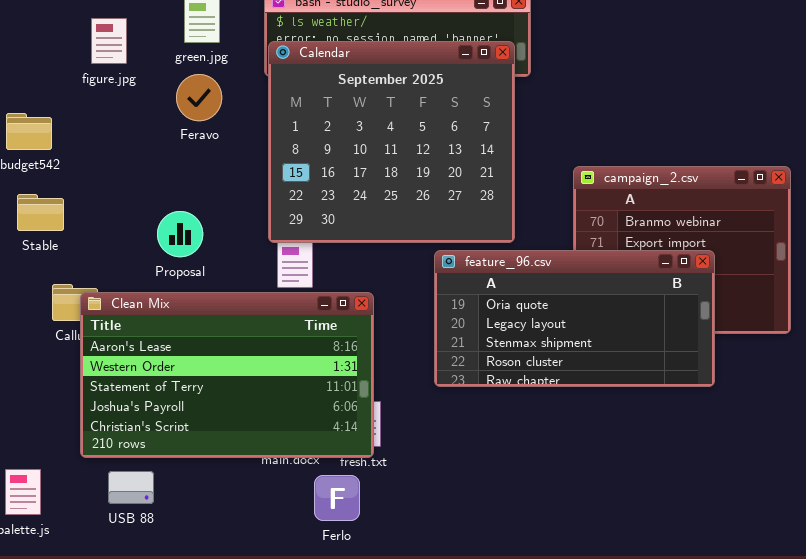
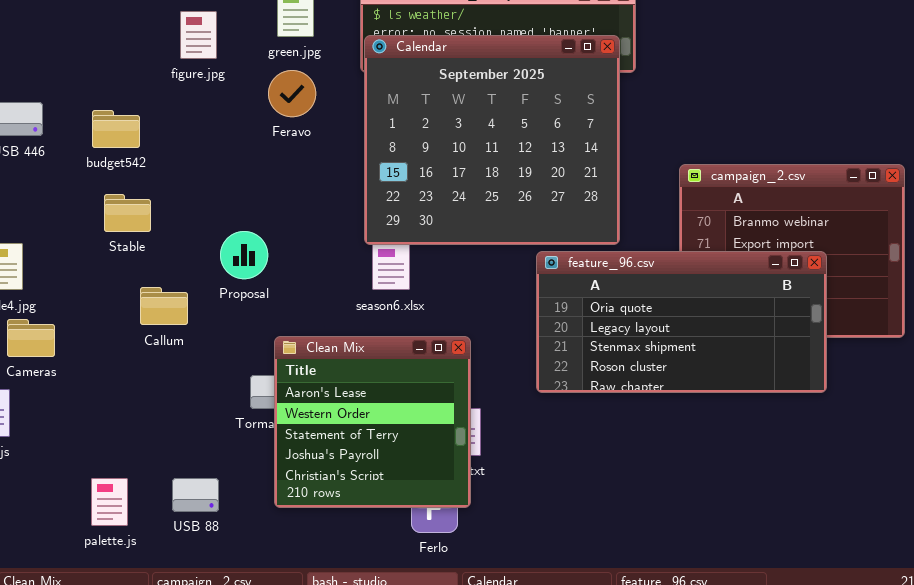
Proposal: [157,211,203,257] -> [220,231,268,279], moved
Clean Mix: [80,292,374,458] -> [274,336,471,508], moved, resized
USB 88: [108,471,154,504] -> [172,478,219,512], moved

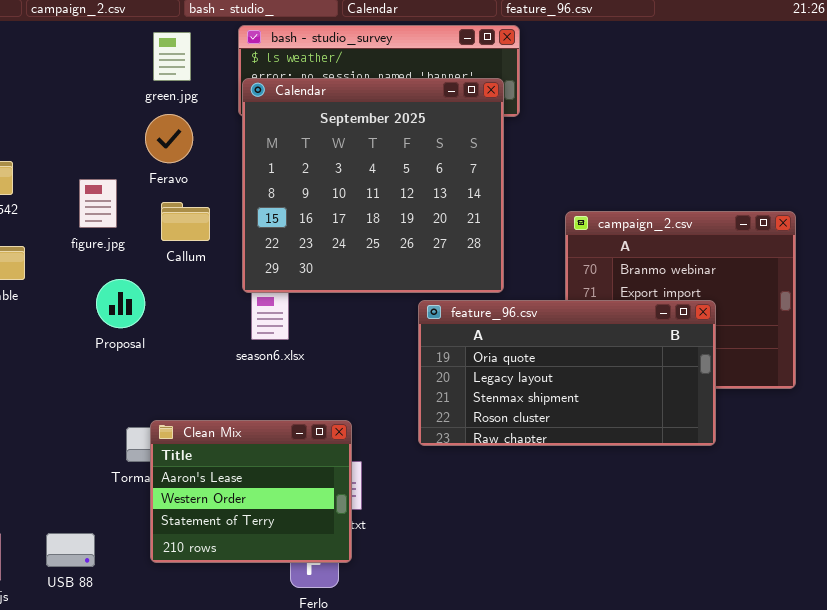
figure.jpg: [180,11,217,59] -> [79,179,117,228], moved
Callum: [140,287,188,325] -> [161,202,210,241], moved
Clean Mix: [274,336,471,508] -> [150,420,352,563], resized

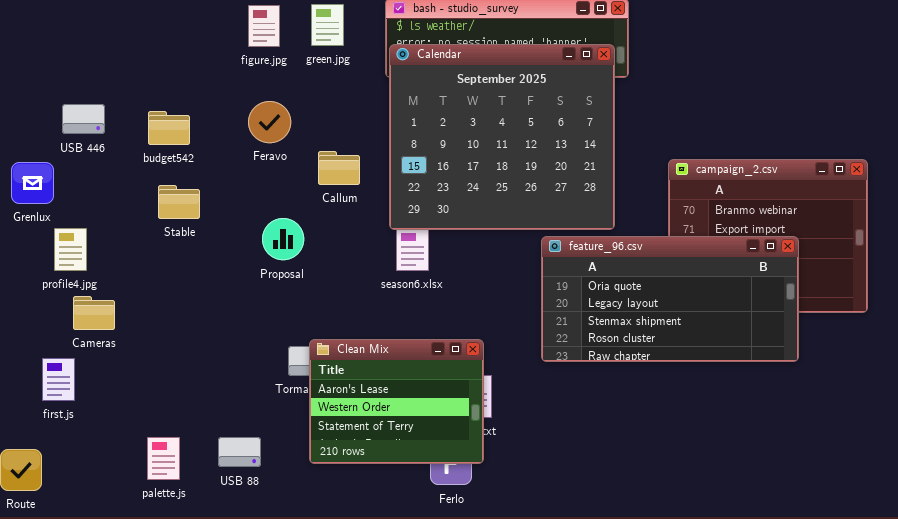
Feravo: [145,114,193,163] -> [248,101,291,143], moved
figure.jpg: [79,179,117,228] -> [248,5,280,47], moved

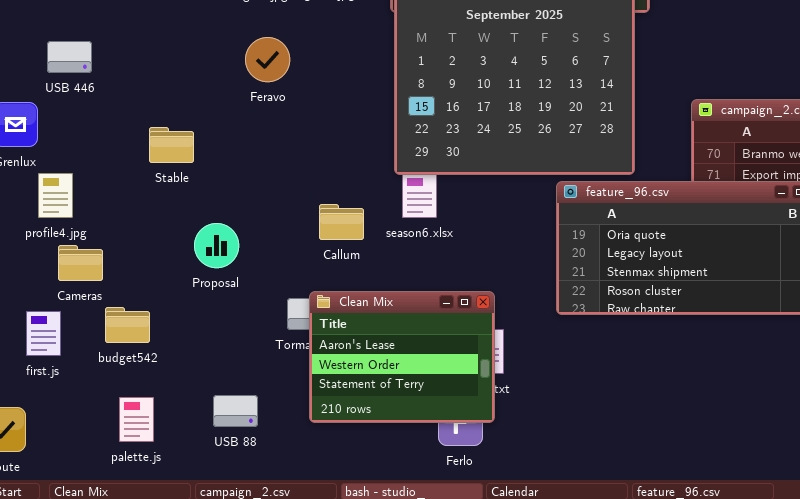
budget542: [148,111,190,145] -> [105,307,150,343], moved
Callum: [318,151,360,185] -> [319,204,364,240], moved
Proposal: [262,218,304,260] -> [194,223,239,268], moved
palette.js: [147,437,180,480] -> [119,397,154,442], moved

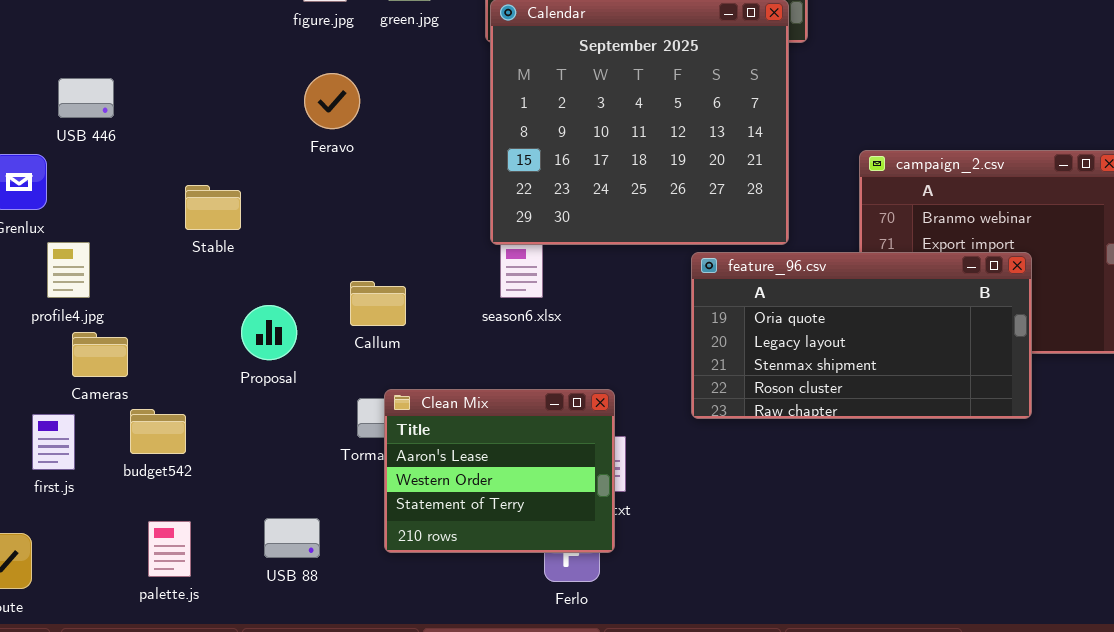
Callum: [319,204,364,240] -> [350,281,406,326], moved

